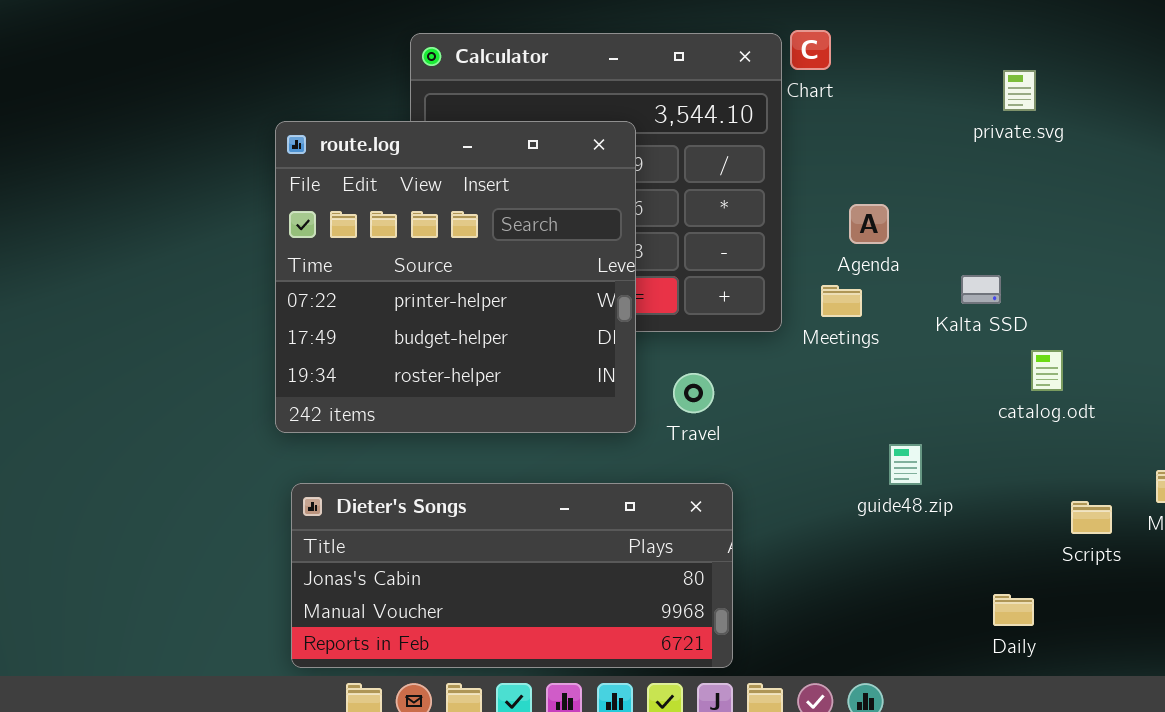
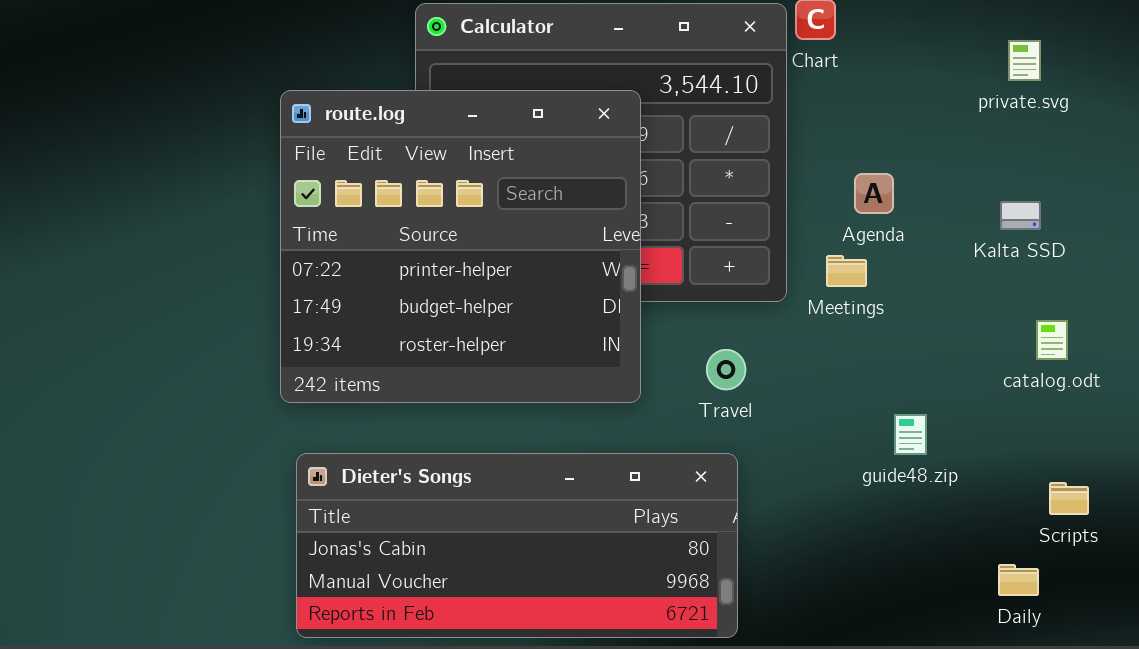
Kalta SSD: [961,275,1001,304] -> [1000,201,1041,230], moved
Travel: [673,373,714,413] -> [706,349,746,390], moved
Scripts: [1071,501,1112,534] -> [1049,482,1089,515], moved

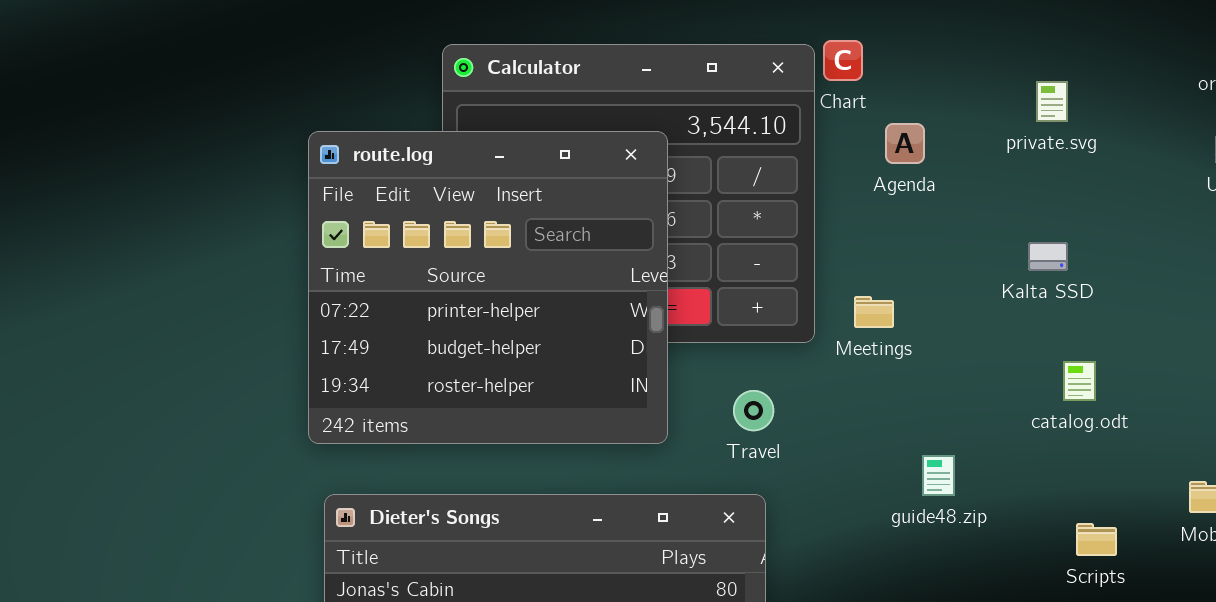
Agenda: [854,173,894,214] -> [885,123,925,164], moved

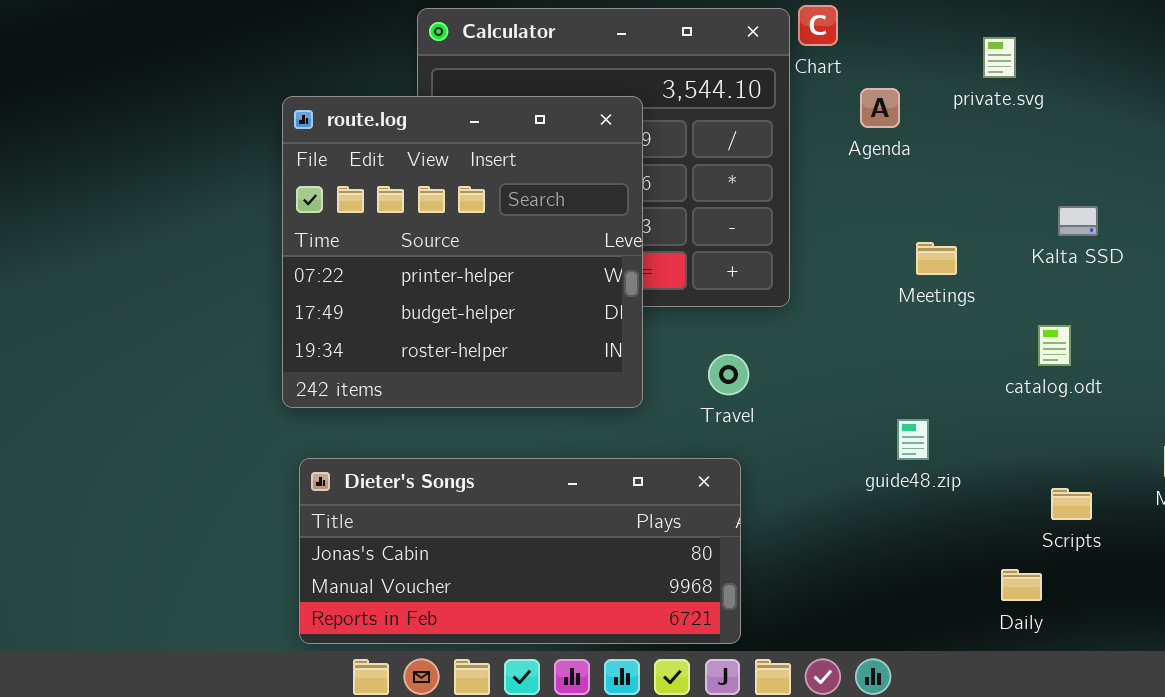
private.svg: [1036,81,1068,122] -> [983,37,1016,78], moved
Kalta SSD: [1028,242,1068,271] -> [1058,206,1098,236], moved
Meetings: [854,296,894,328] -> [916,242,957,275], moved

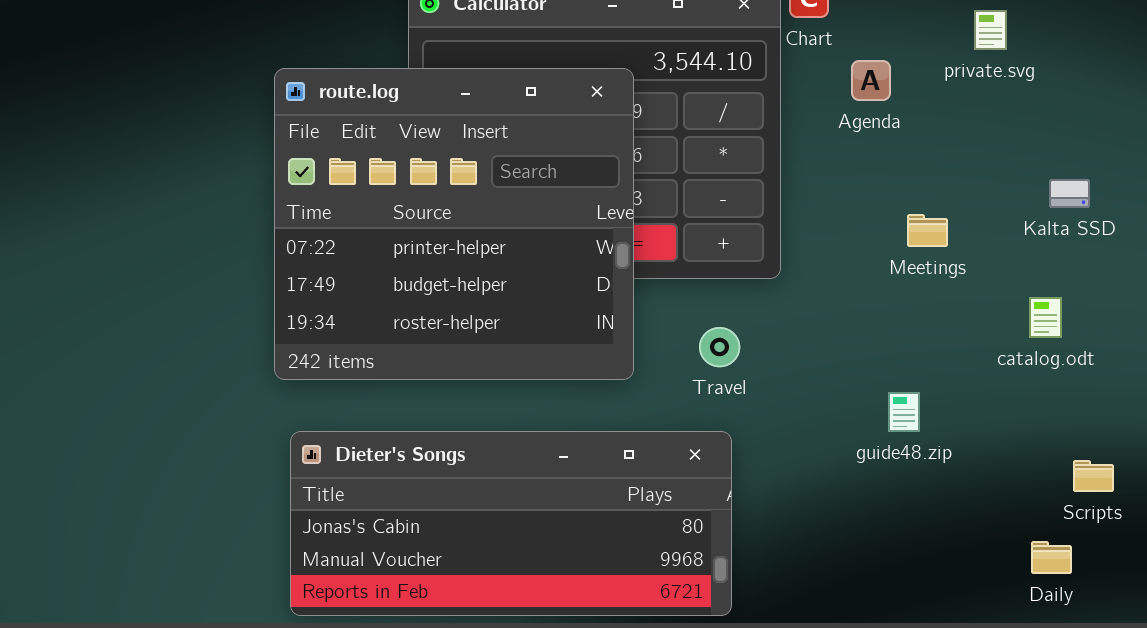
Scripts: [1051,488,1092,520] -> [1073,460,1114,492], moved
Daily: [1001,569,1042,601] -> [1031,541,1072,574], moved

